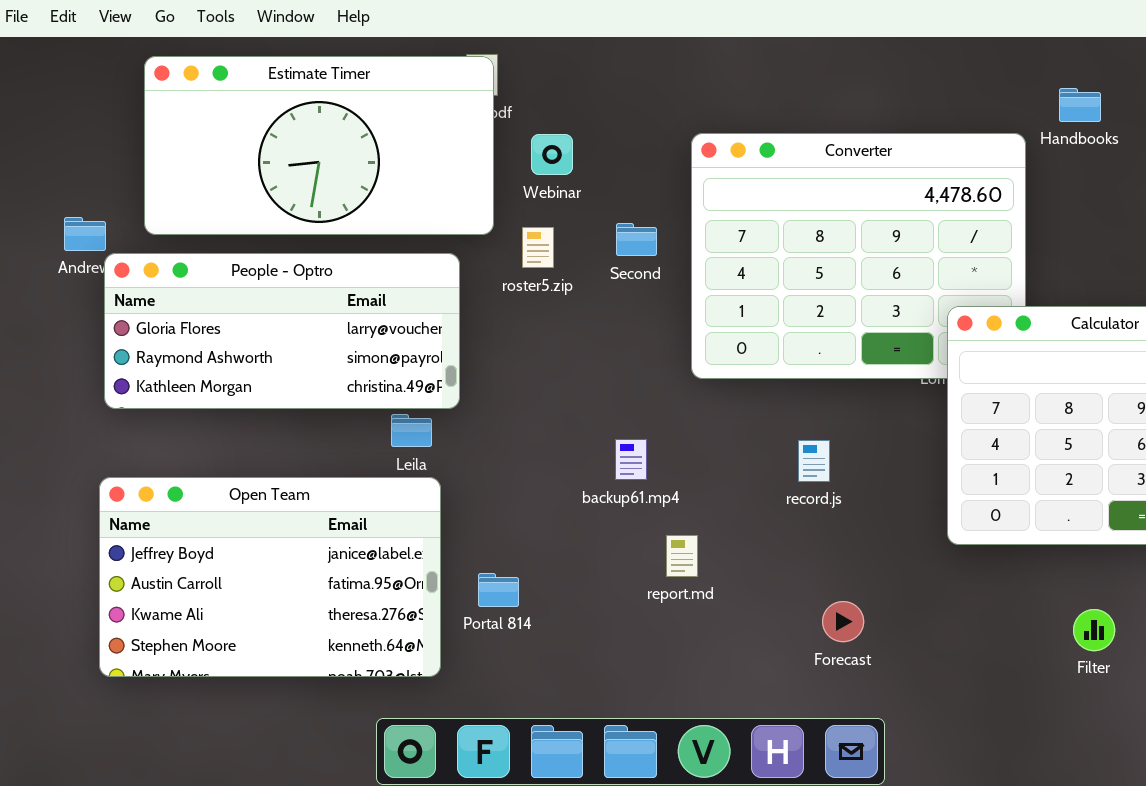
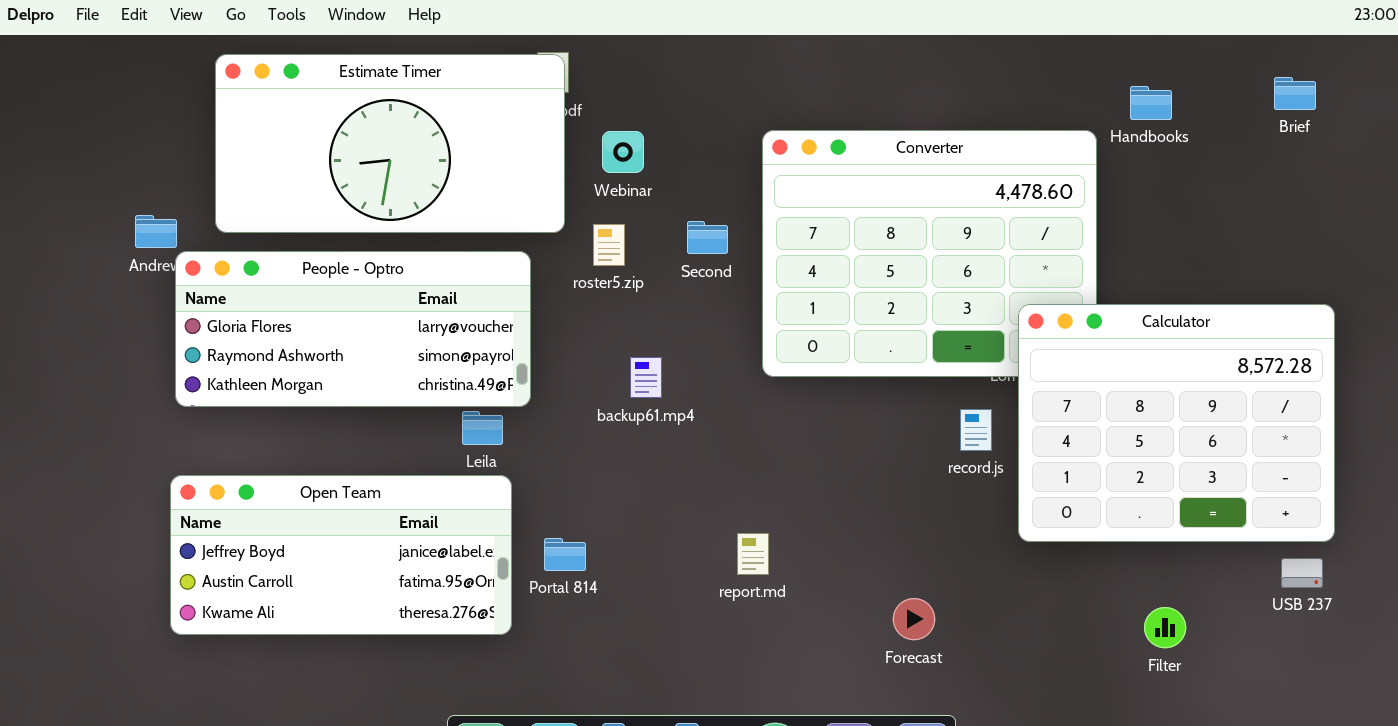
backup61.mp4: [615,439,647,480] -> [630,357,662,398], moved
record.js: [798,440,830,482] -> [960,409,992,451], moved
Open Team: [99,477,441,677] -> [170,475,512,635], resized
Portal 814: [478,573,519,607] -> [544,538,586,571], moved

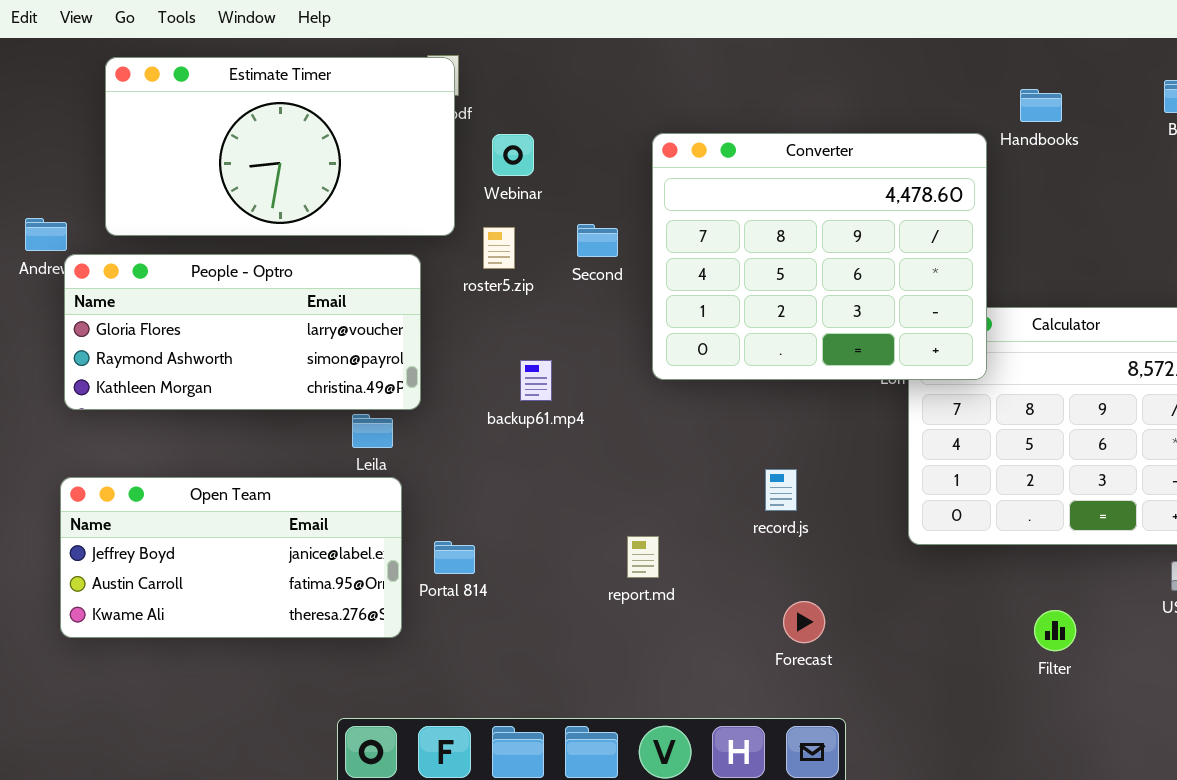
Converter: [762,130,1097,377] -> [652,133,987,380], raised
record.js: [960,409,992,451] -> [765,469,797,511], moved

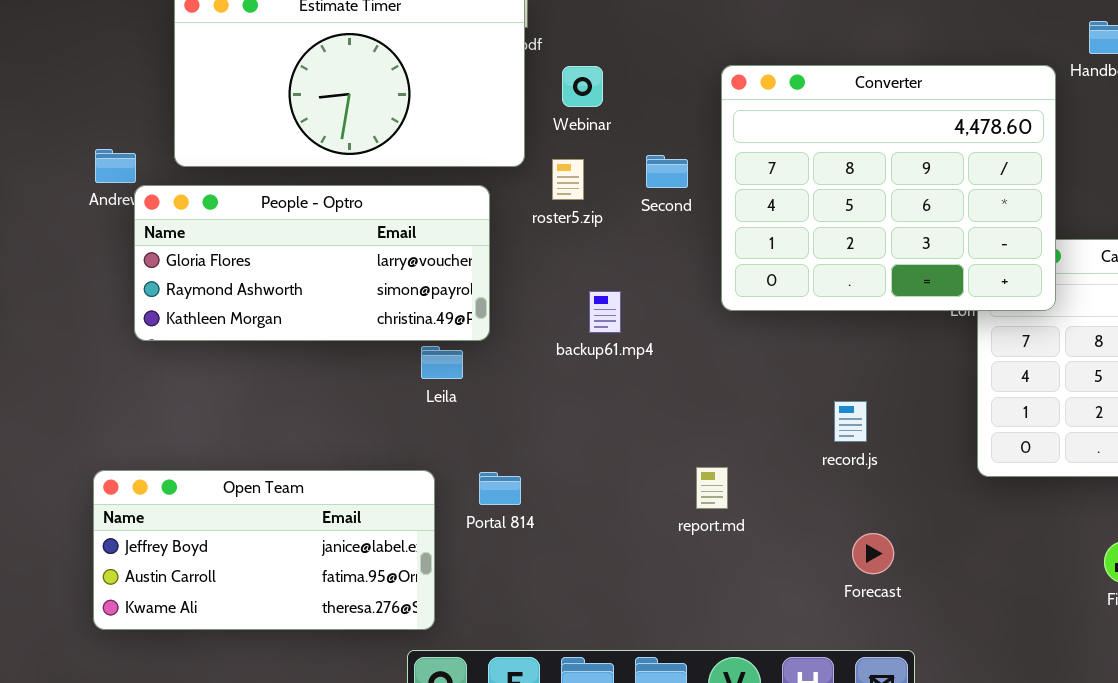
Open Team: [60,477,402,638] -> [93,470,435,630], moved
Portal 814: [434,541,475,574] -> [479,472,521,505], moved

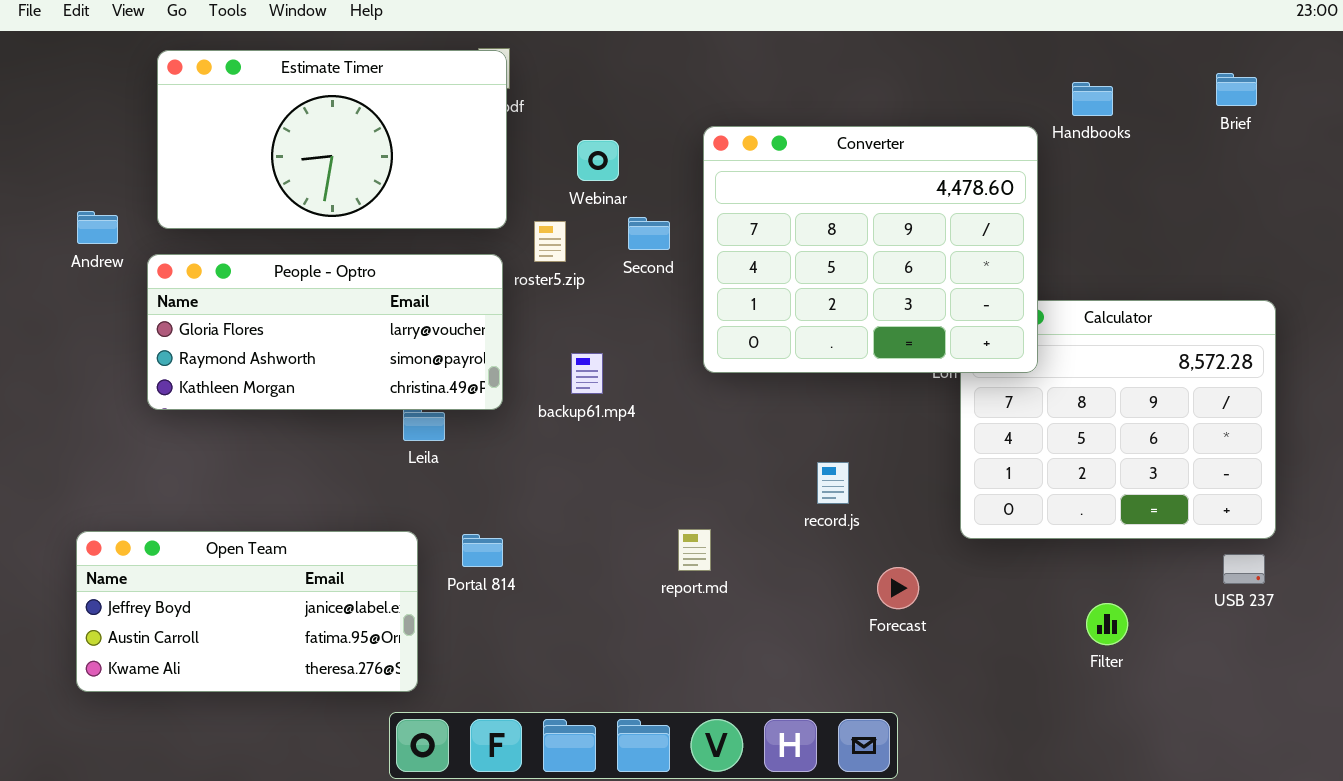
Webinar: [562,66,603,107] -> [577,140,619,181], moved
People - Optro: [134,185,490,341] -> [147,254,503,410], moved
Forecast: [852,533,894,574] -> [877,567,919,609], moved

